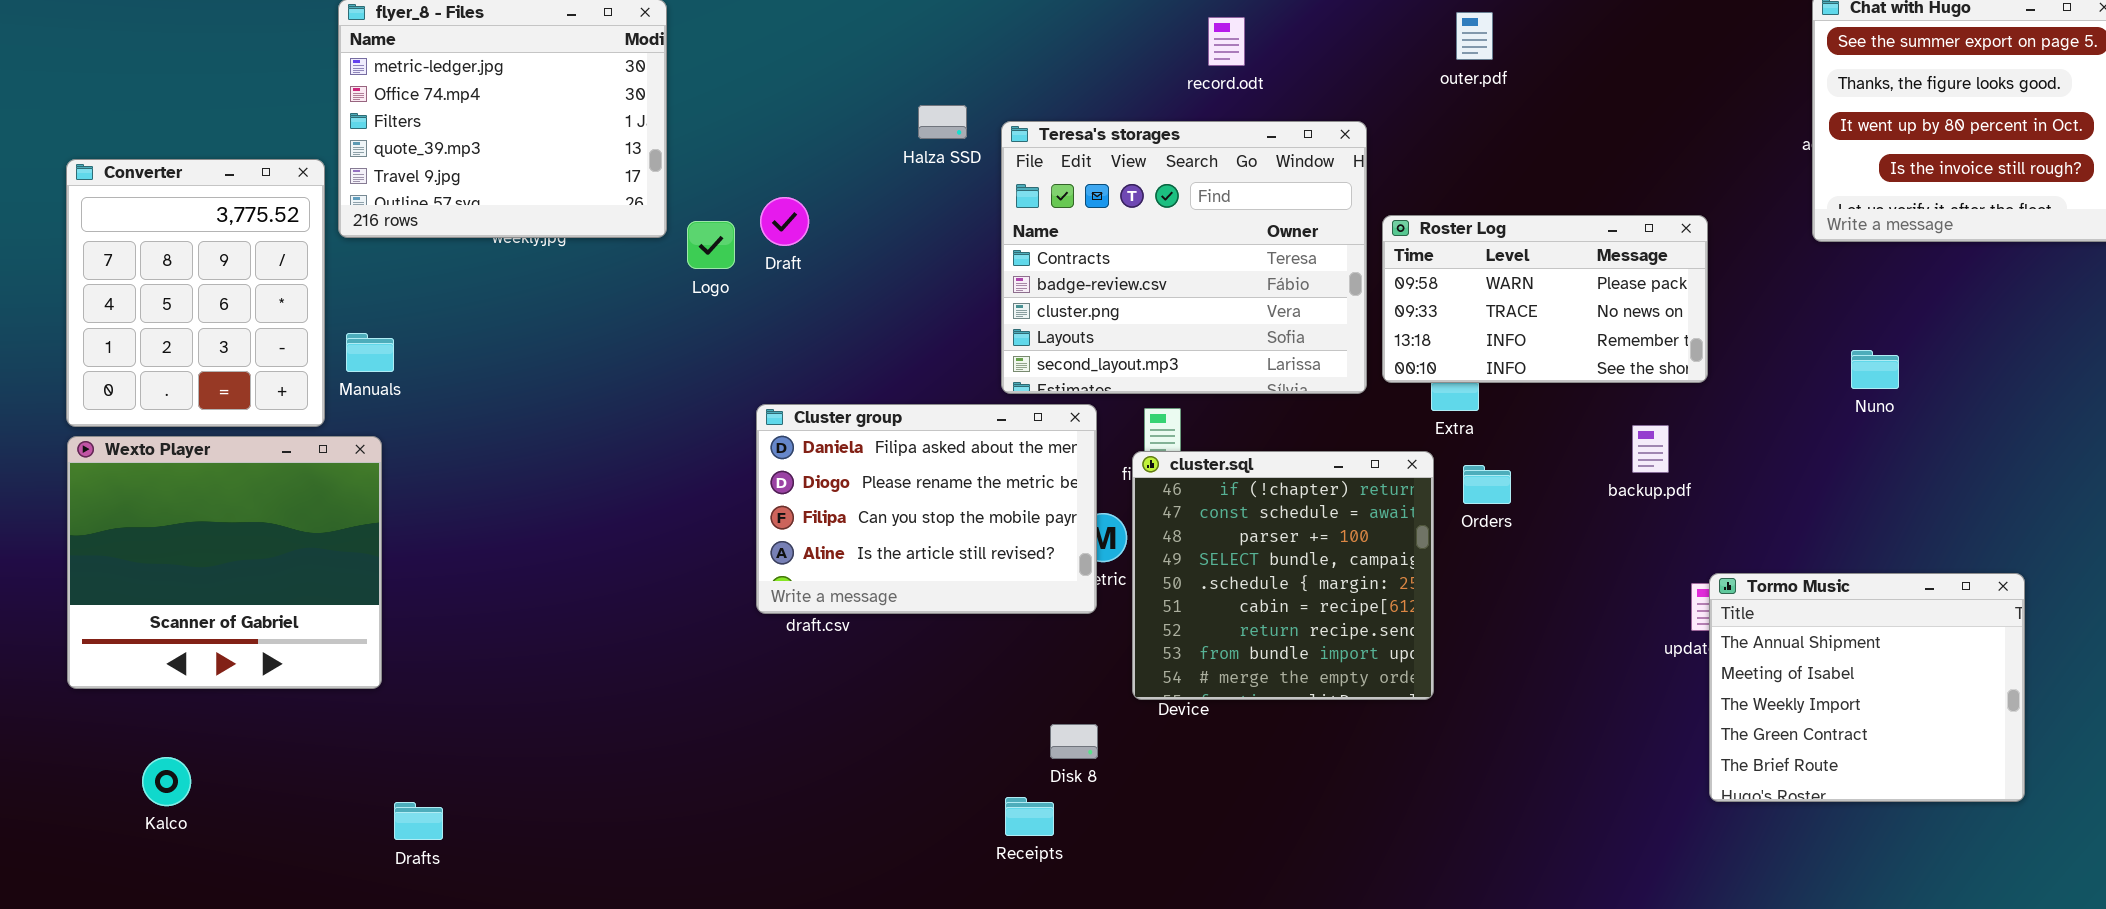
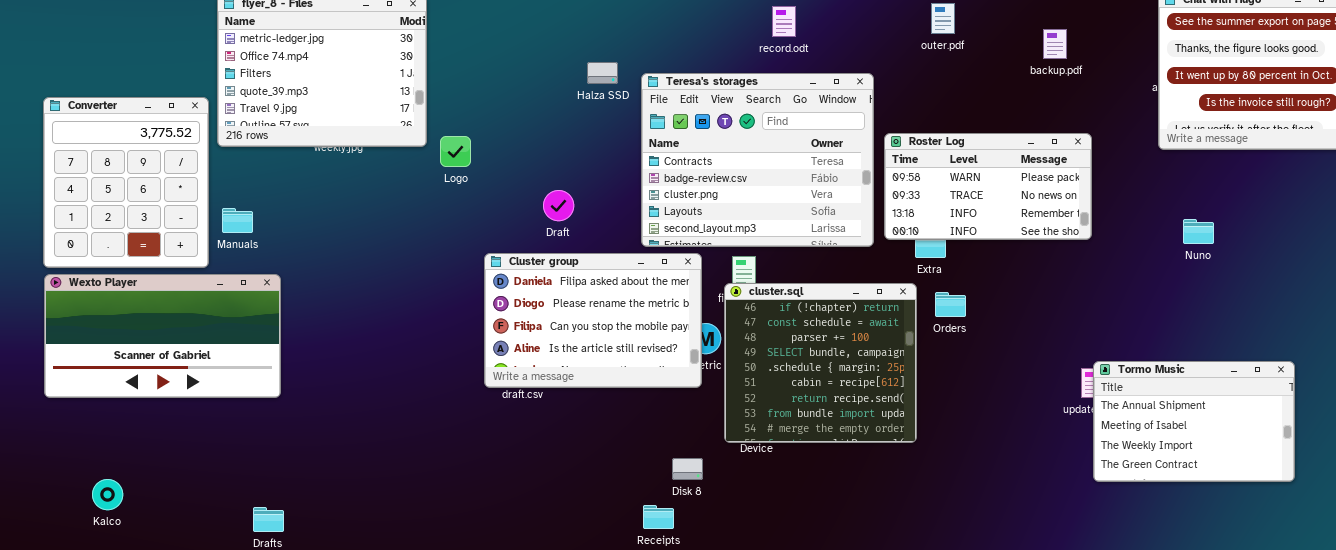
Draft: [760,197,809,246] -> [543,190,574,221], moved
backup.pdf: [1632,425,1669,473] -> [1043,29,1067,59], moved
Wexto Player: [67,436,382,689] -> [44,274,281,398], resized
Tormo Music: [1709,573,2025,802] -> [1093,361,1295,482], resized

